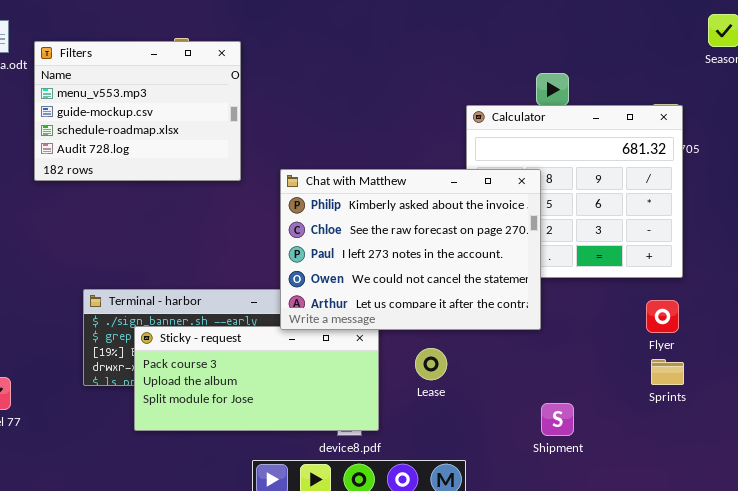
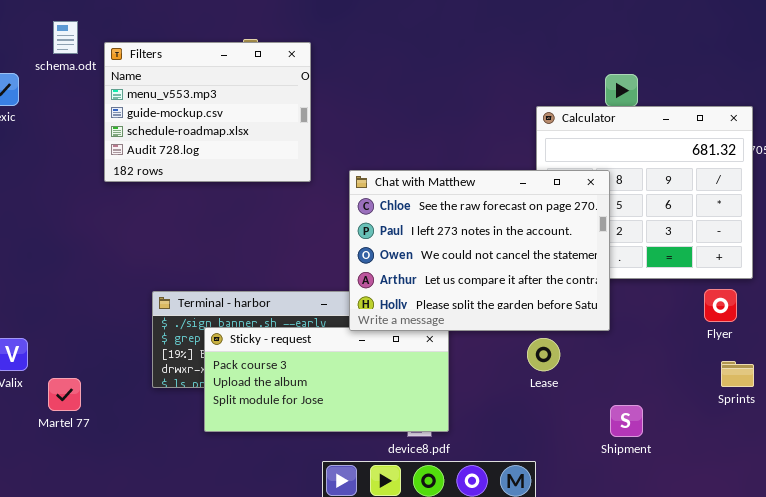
Chat with Matthew: [280,169,541,330] -> [349,170,610,331], scrolled down 1 row
Flyer: [646,300,679,333] -> [704,289,737,322], moved
Lease: [415,348,447,380] -> [527,338,560,371], moved

